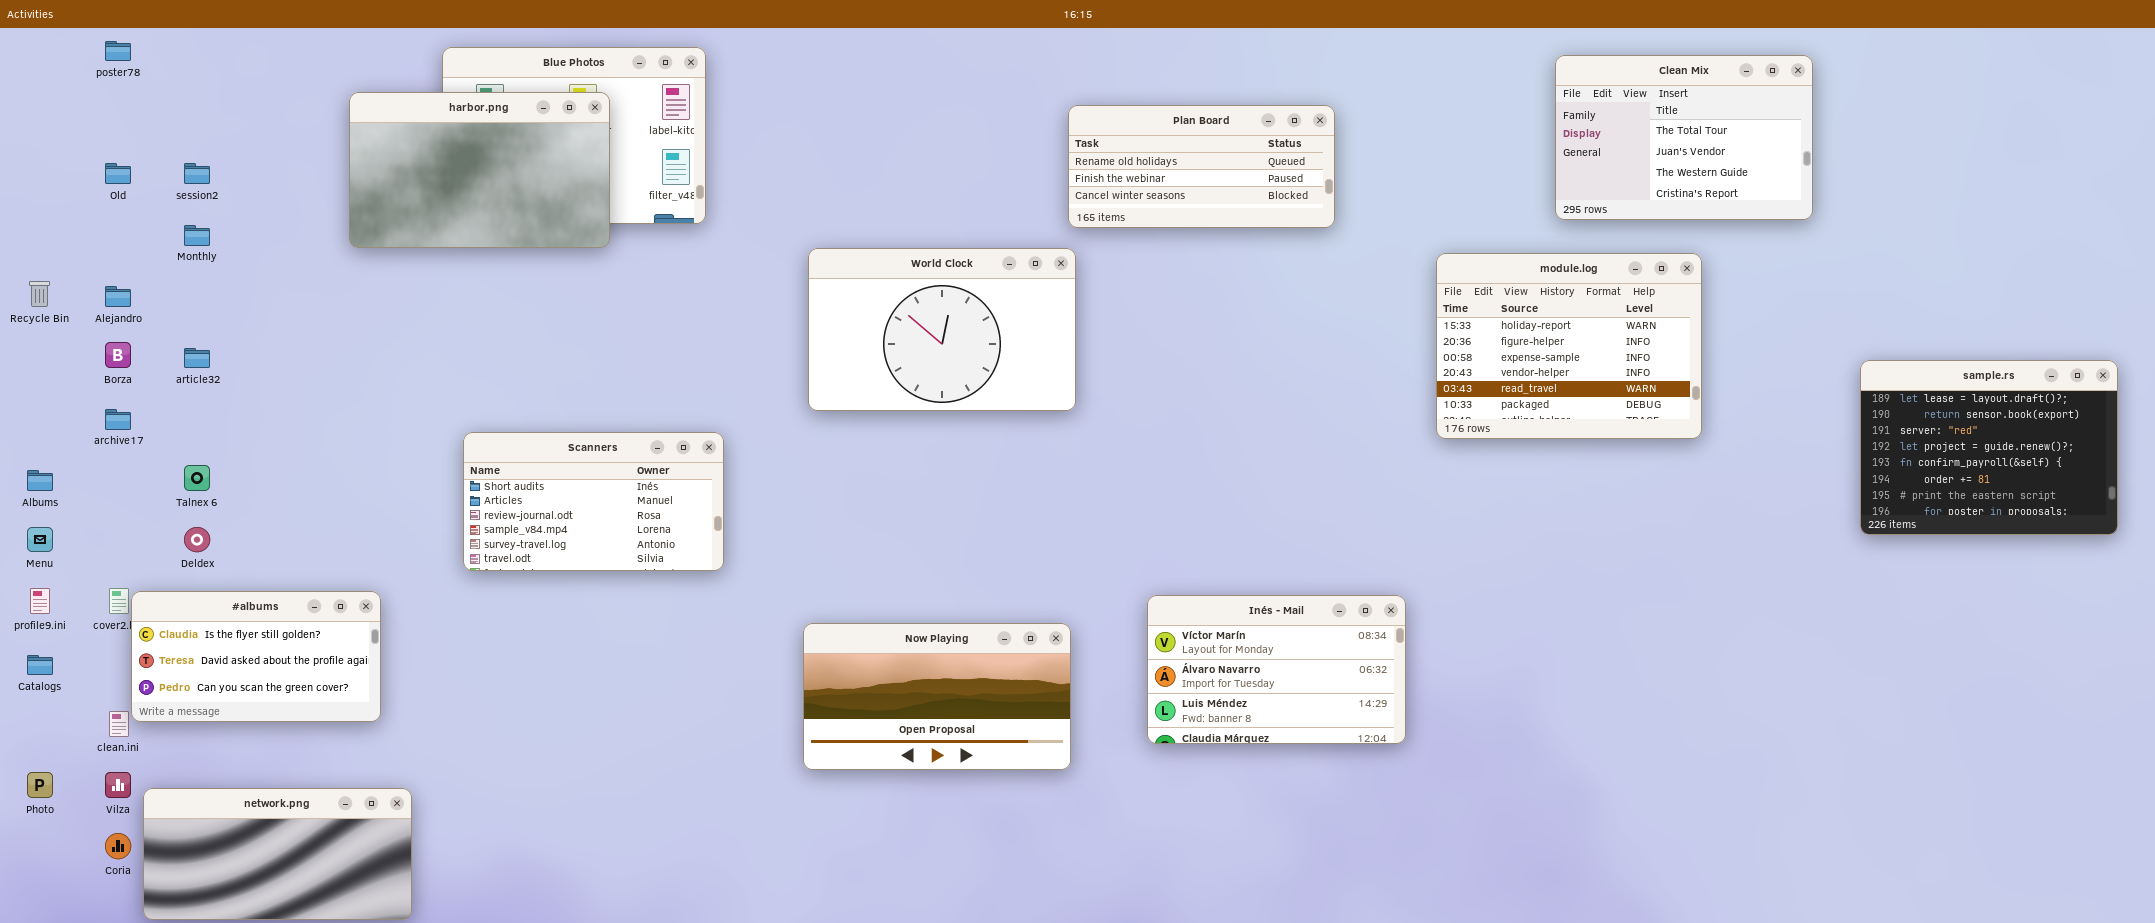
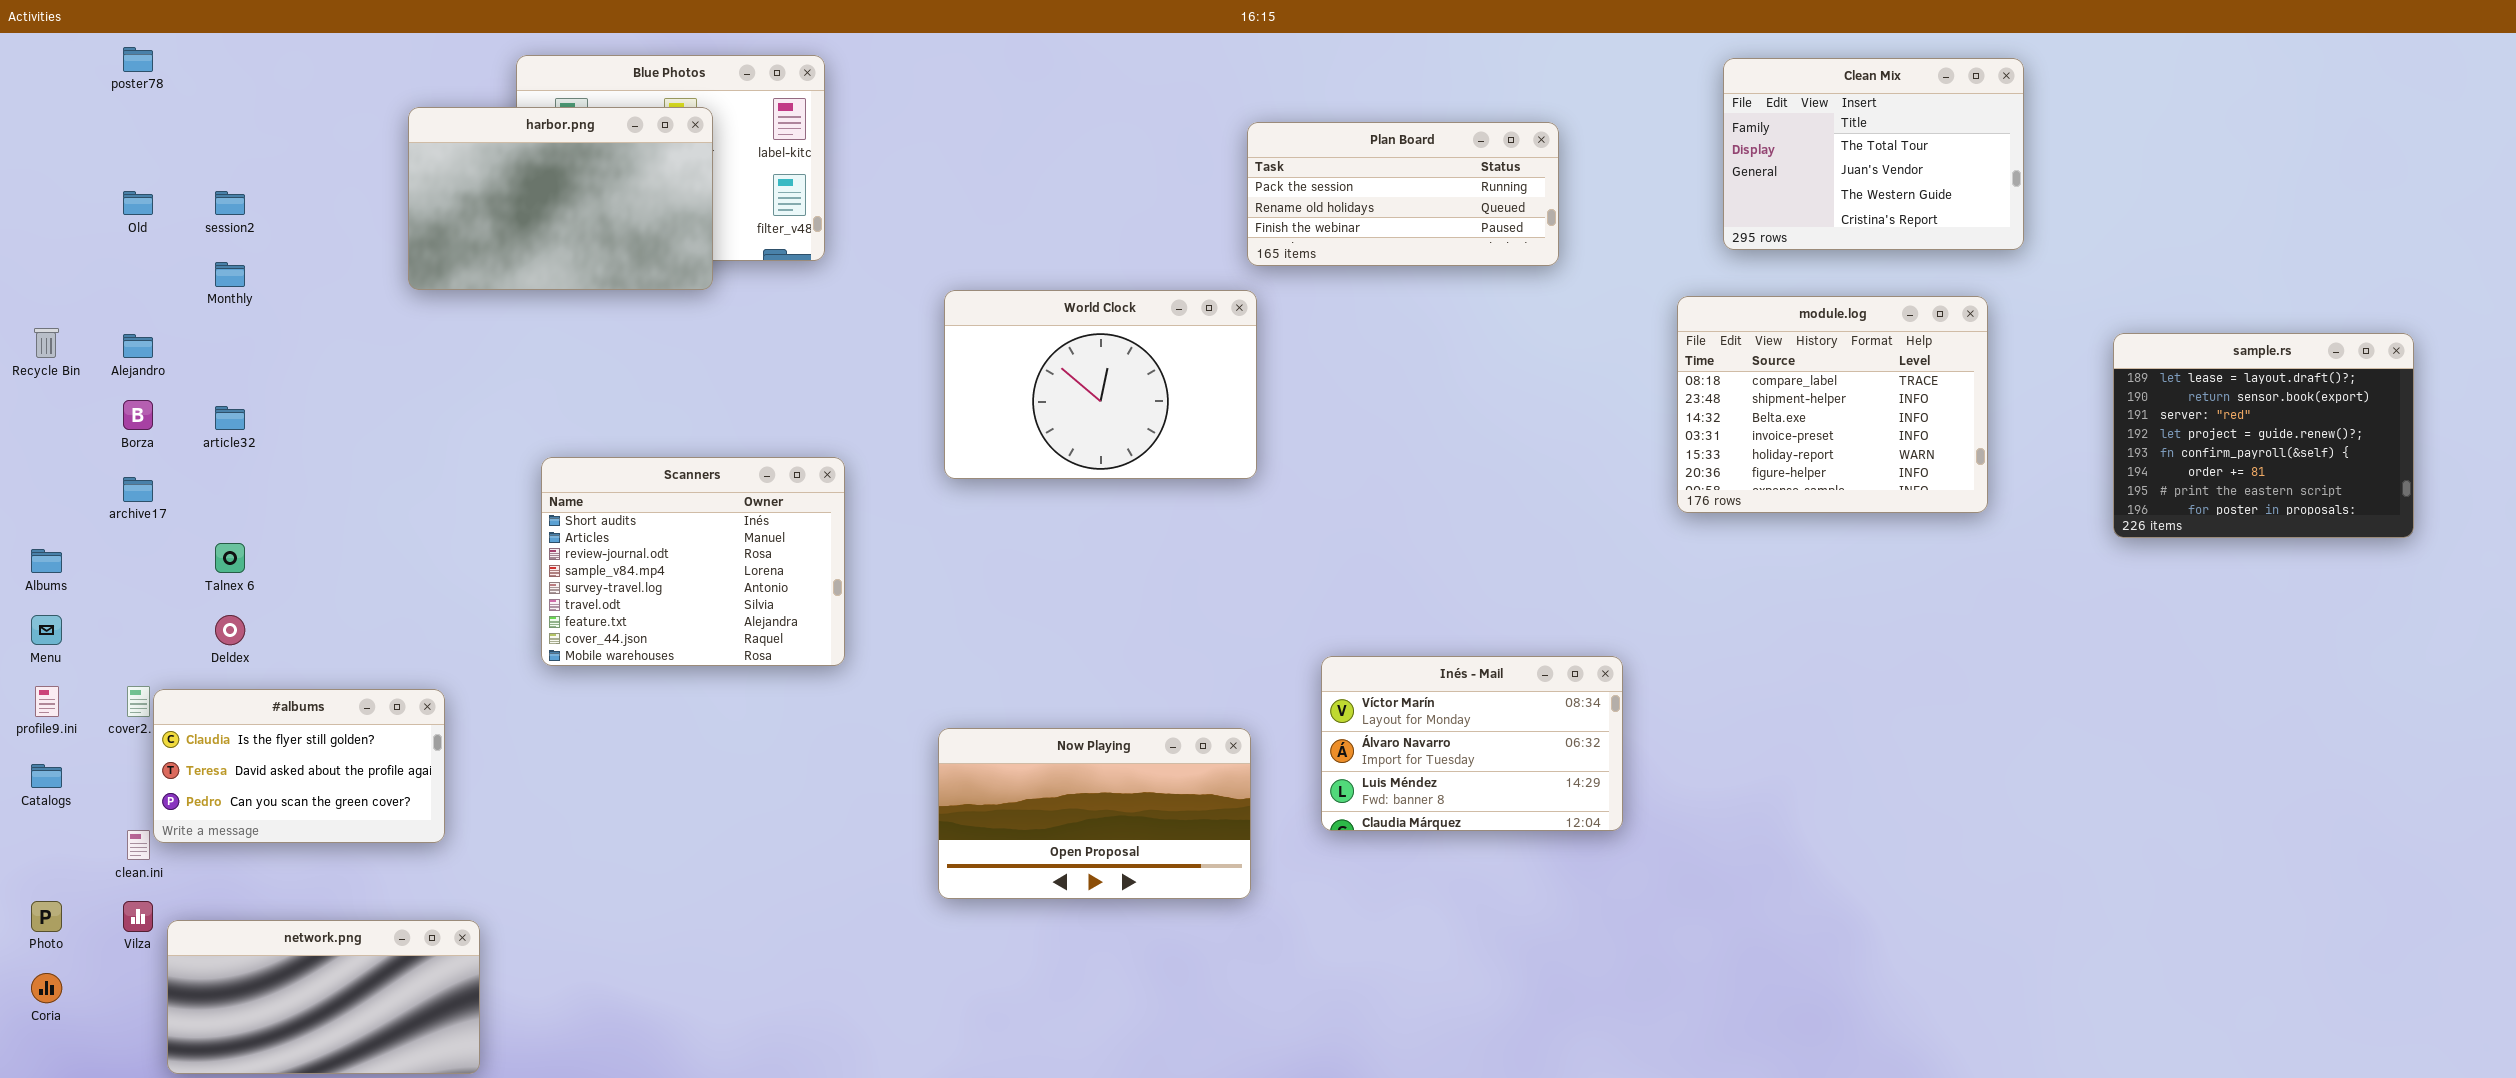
Clean Mix: [1555,55,1813,220] -> [1723,58,2024,250], moved
Plan Board: [1068,105,1335,228] -> [1247,122,1559,266], scrolled up 1 row
module.log: [1436,253,1702,439] -> [1677,296,1988,513], scrolled up 4 rows
sample.rs: [1860,360,2118,535] -> [2113,333,2414,538], moved
Scanners: [463,432,724,571] -> [541,457,845,666], resized
Inés - Mail: [1147,595,1406,744] -> [1321,656,1623,831], moved
Coria: [105,833,131,859] -> [31,973,62,1003], moved

